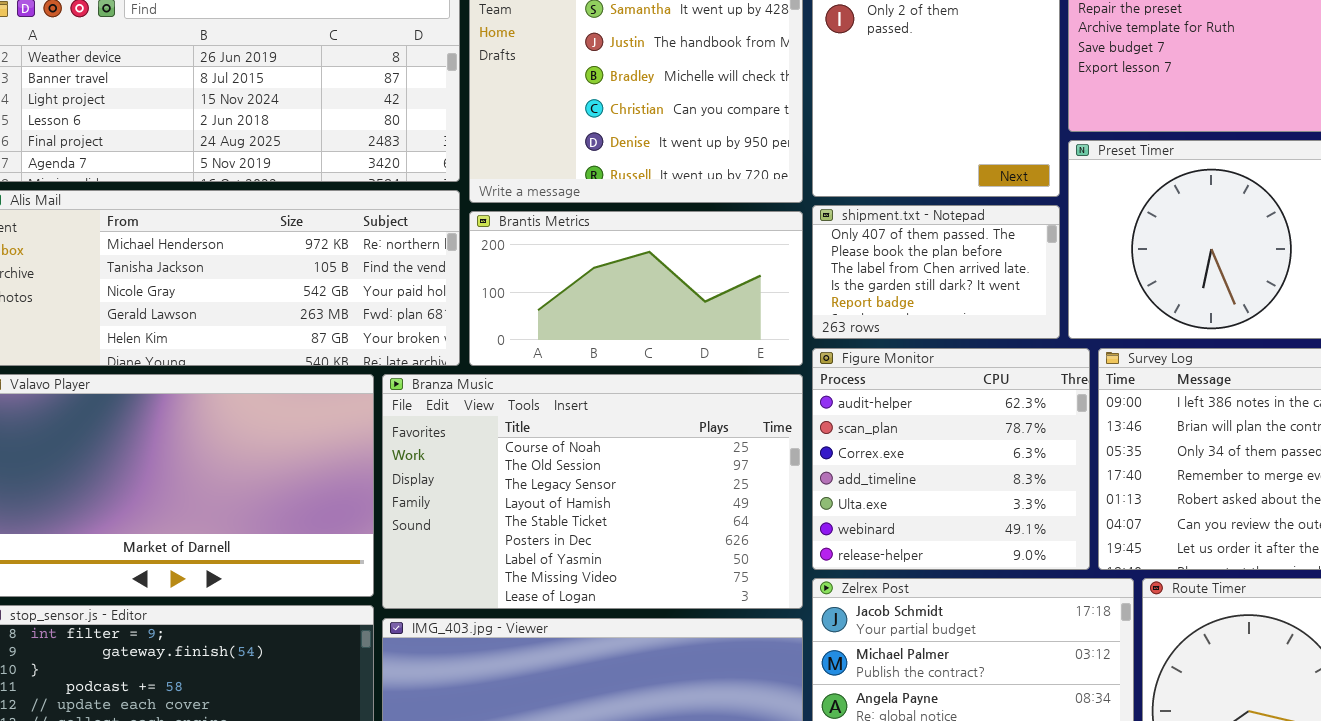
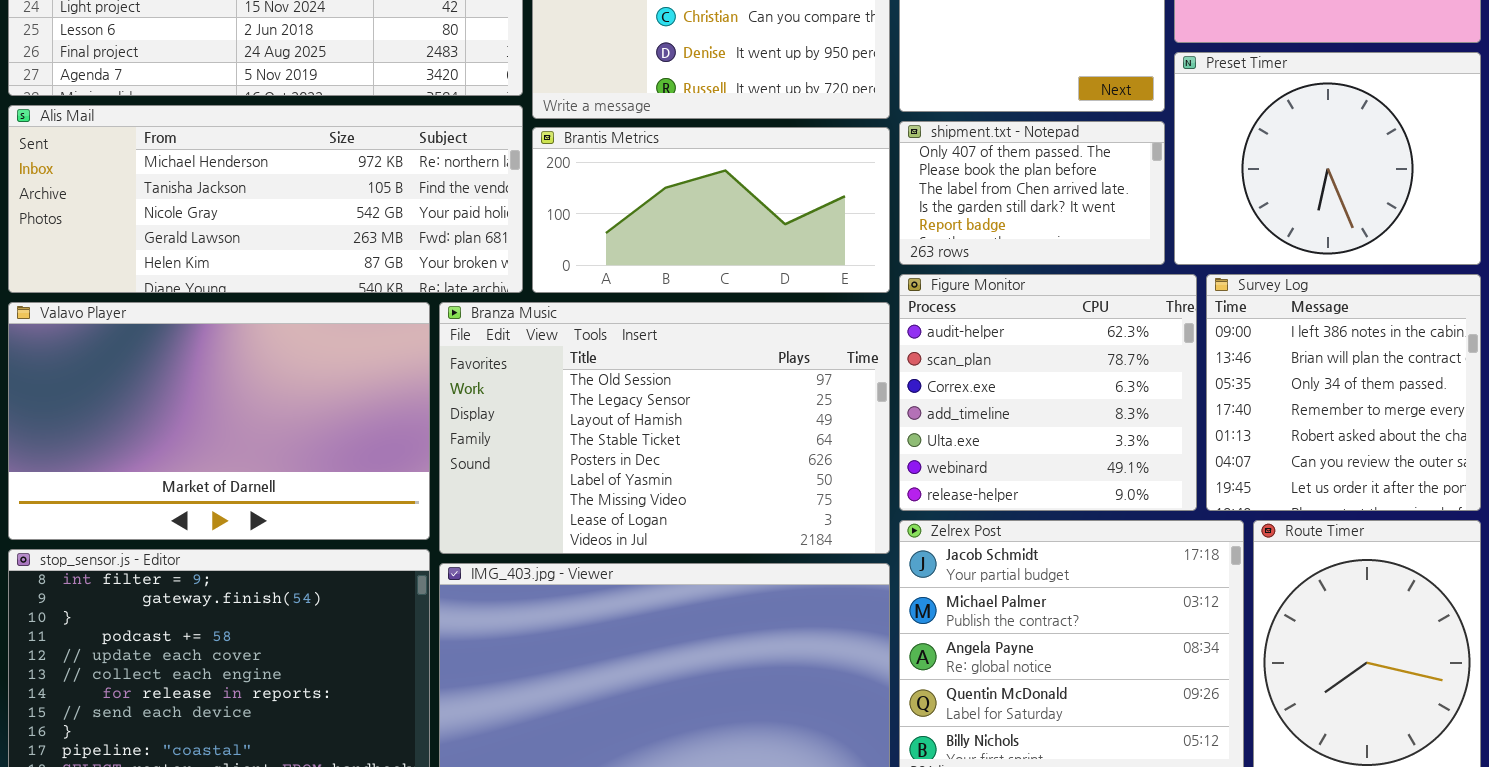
Branza Music: [382,374,803,609] -> [439,302,890,554], scrolled down 1 row

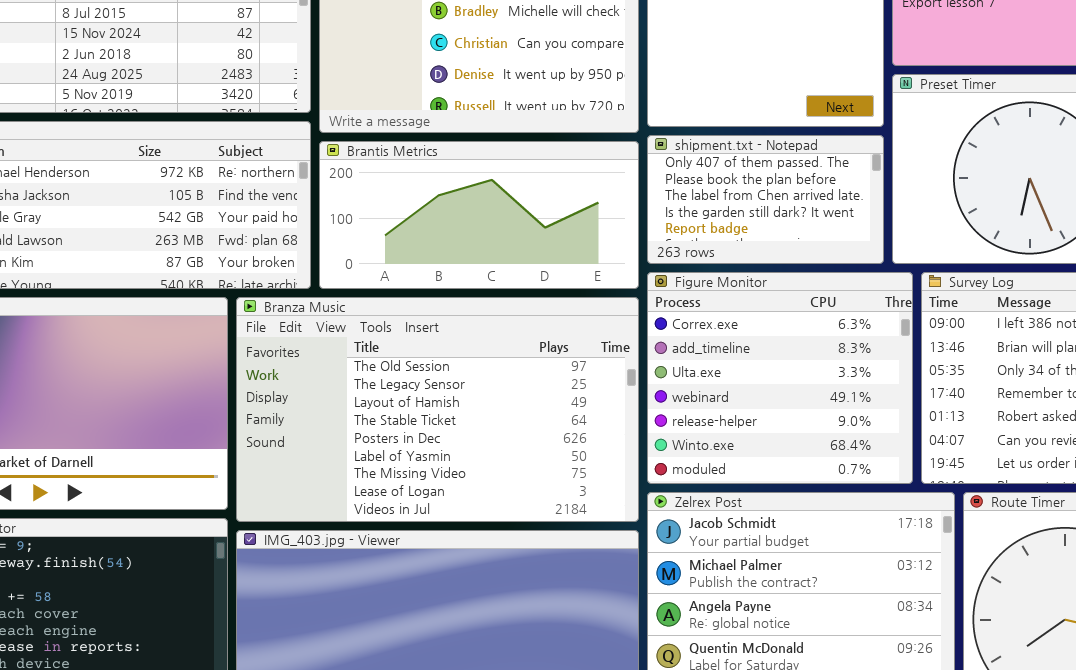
Figure Monitor: [899,274,1197,511] -> [647,272,913,484], scrolled down 2 rows

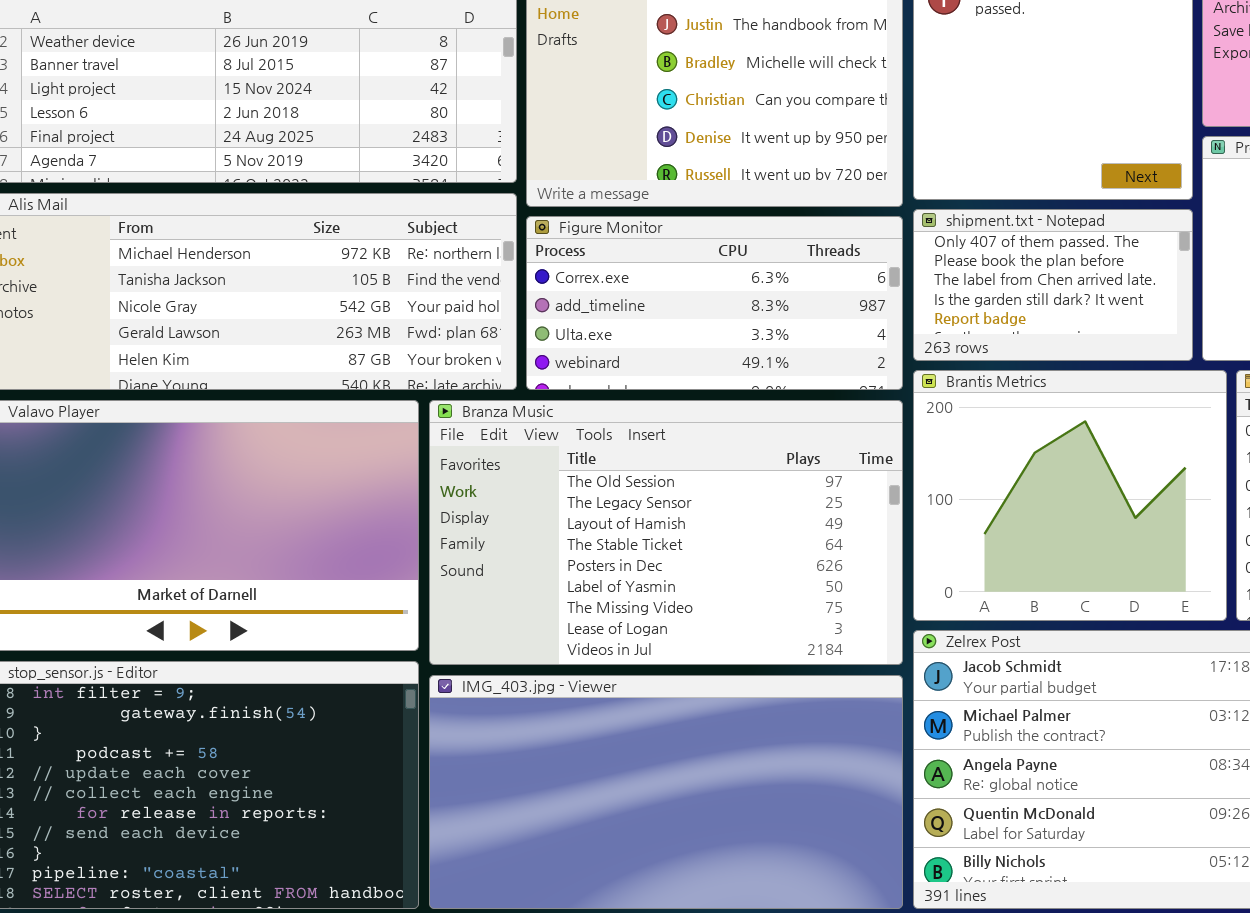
Brantis Metrics: [319,141,639,289] -> [913,370,1227,621], moved, resized
Figure Monitor: [647,272,913,484] -> [526,216,903,390], moved, resized

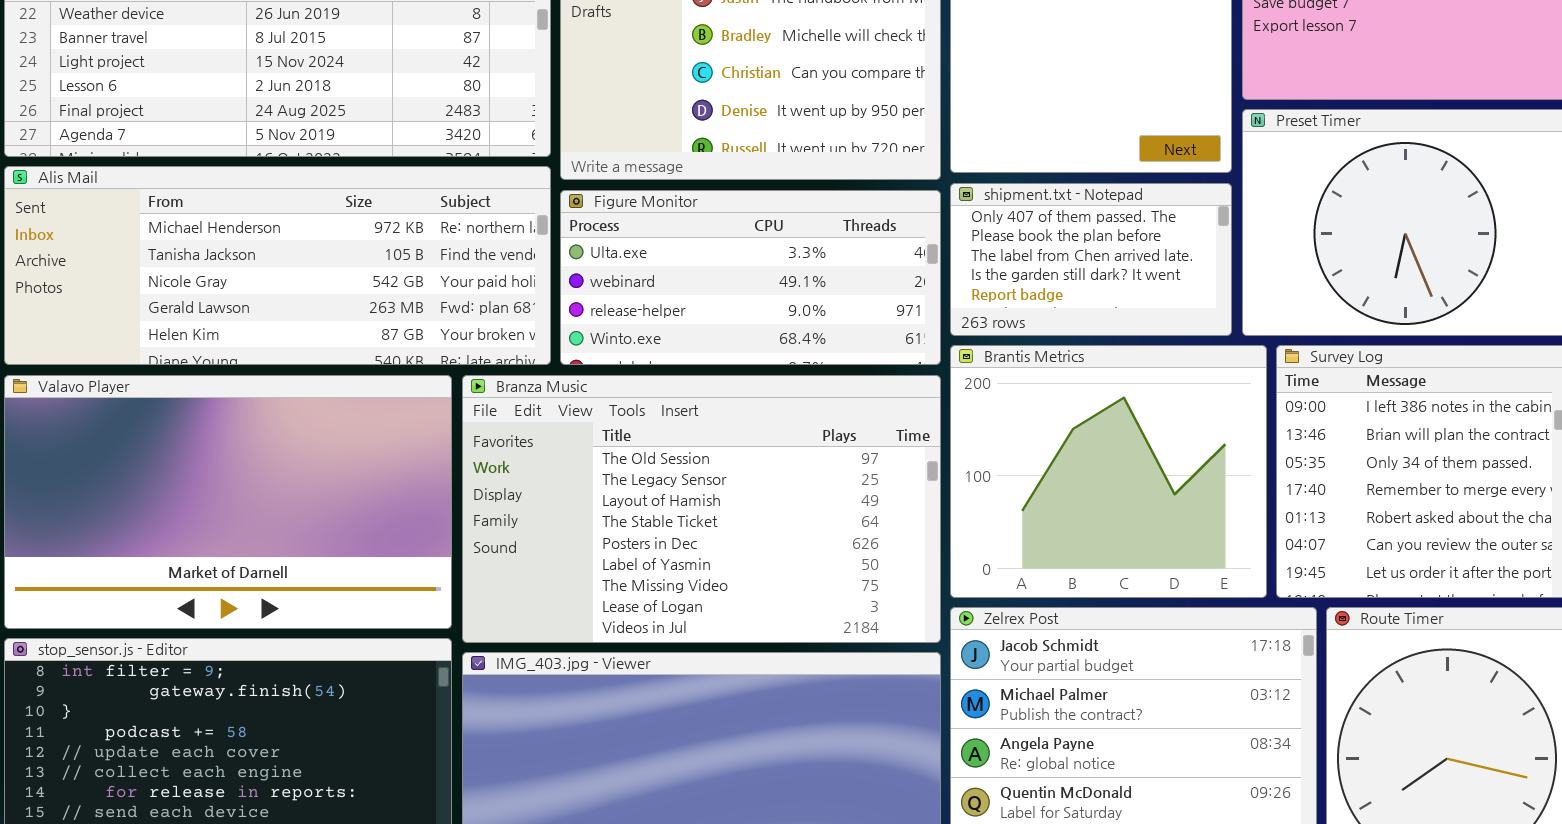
Figure Monitor: [526,216,903,390] -> [560,190,941,365], scrolled down 2 rows

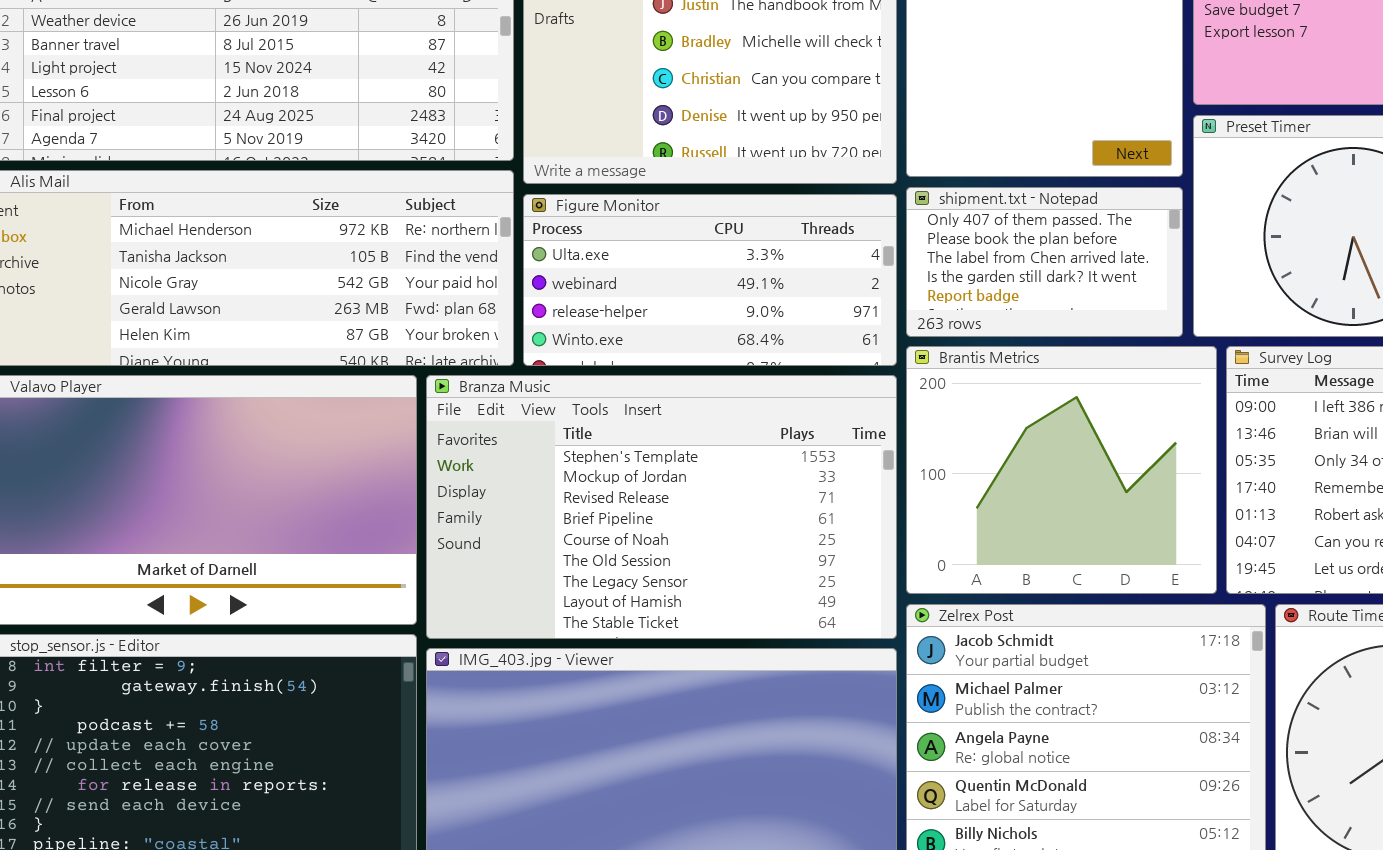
Branza Music: [462,375,941,643] -> [426,375,897,639], scrolled up 5 rows

